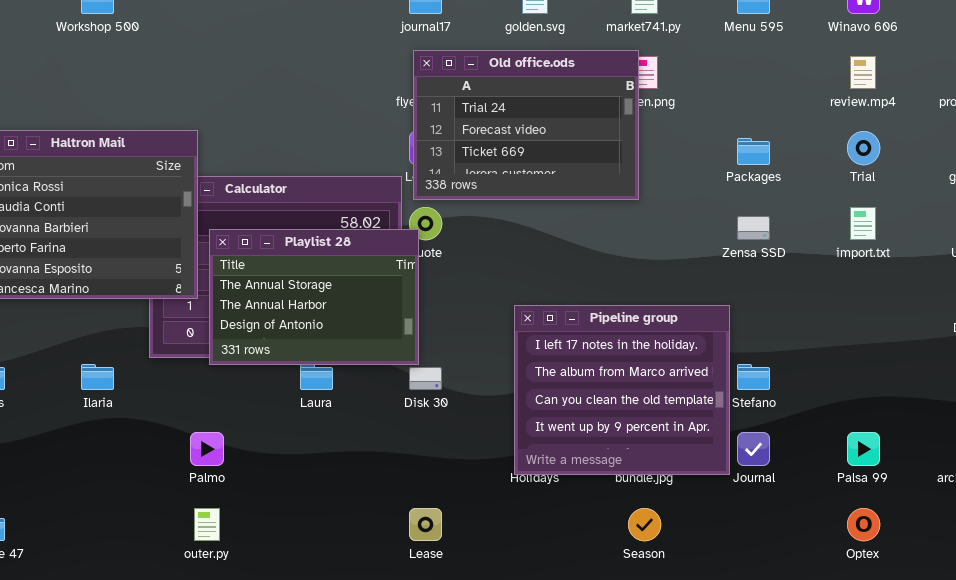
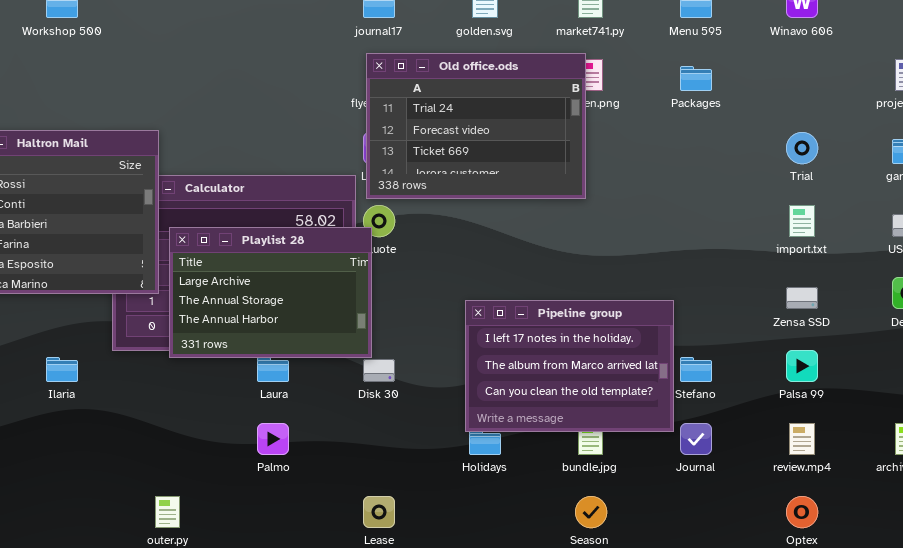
review.mp4: [850,56,876,89] -> [789,423,815,455], moved
Packages: [737,138,770,165] -> [680,66,712,91], moved
Zensa SSD: [737,216,770,240] -> [786,287,818,309], moved
Playlist 28: [209,229,419,365] -> [169,227,372,358], scrolled up 1 row
Pipeline group: [514,305,730,475] -> [465,300,674,432], resized
Palmo: [190,432,224,466] -> [257,423,289,455], moved
Palsa 99: [847,432,880,466] -> [786,350,818,382], moved

